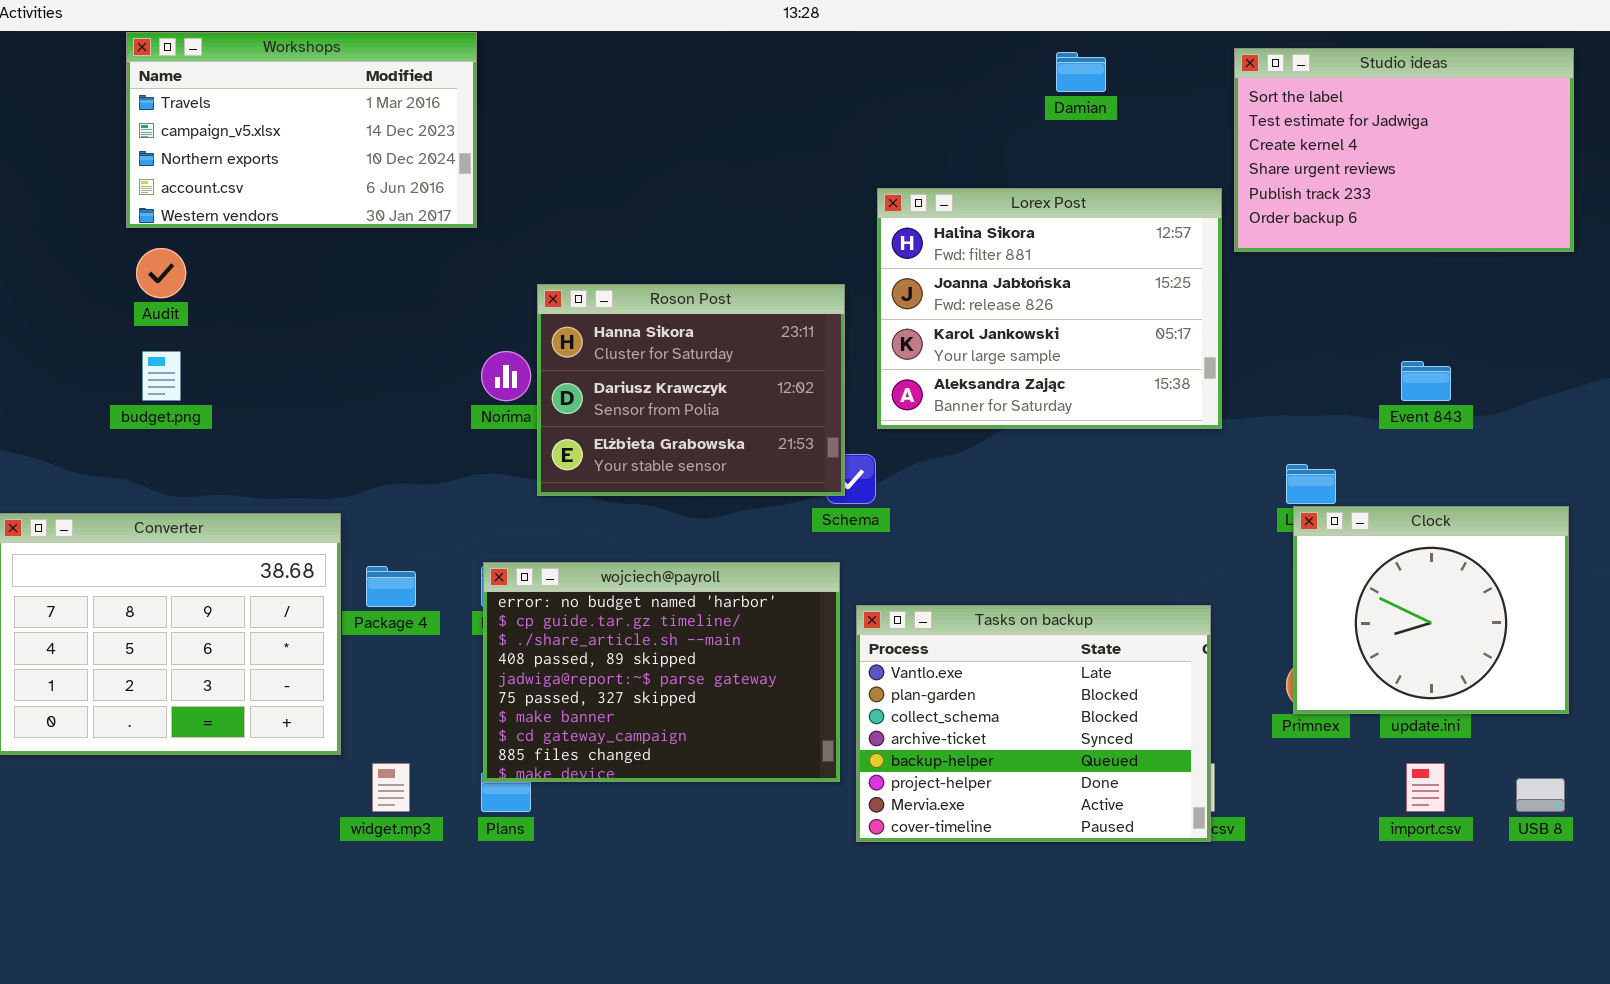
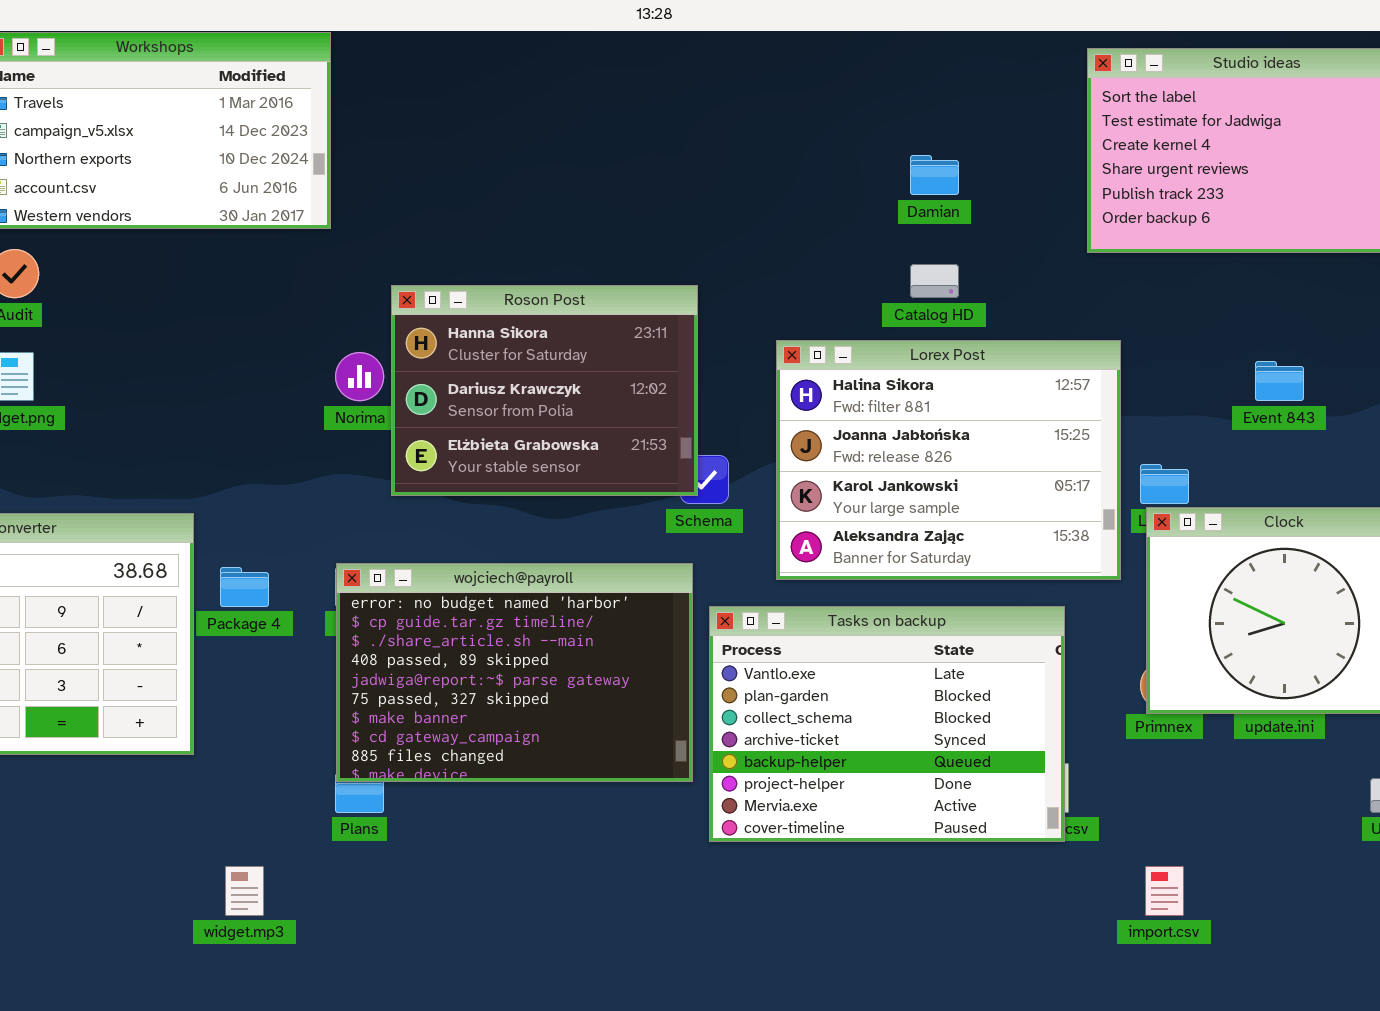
Damian: [1056,52,1106,92] -> [910,155,959,195], moved
Lorex Post: [877,188,1222,429] -> [776,340,1121,580], moved
widget.mp3: [372,763,410,812] -> [225,866,264,916], moved
import.csv: [1406,763,1445,812] -> [1145,866,1184,916], moved

